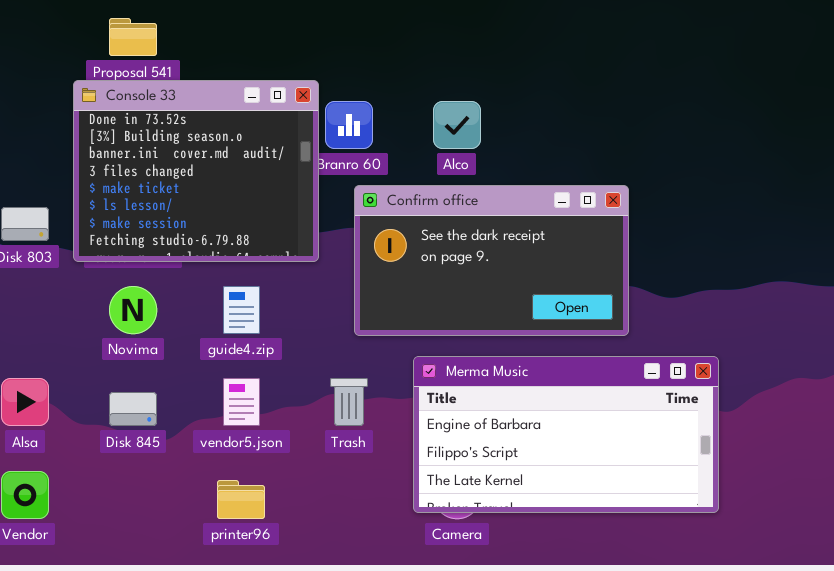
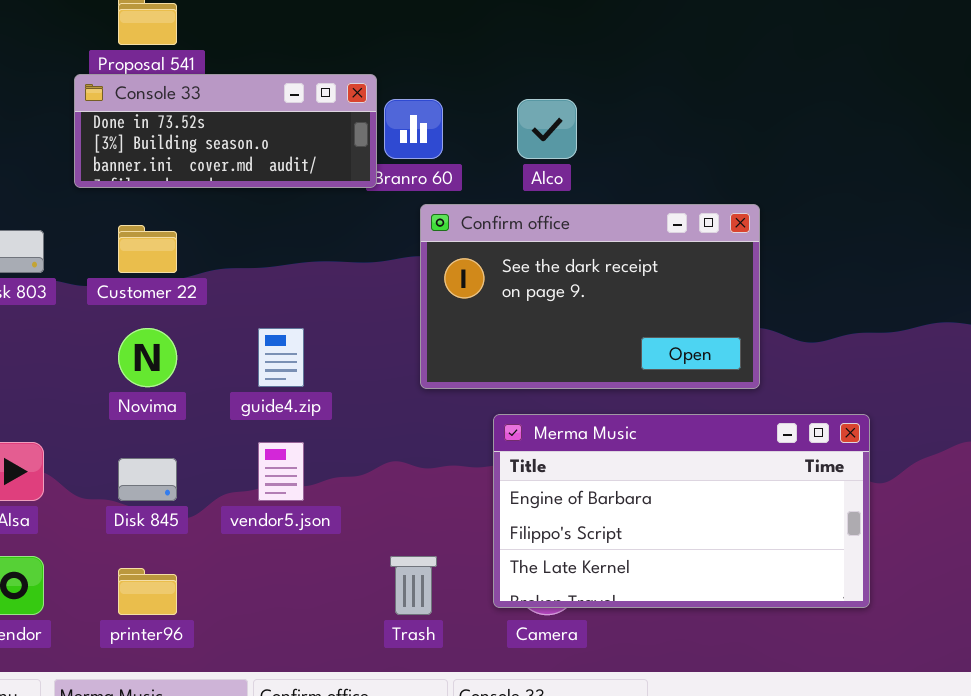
Console 33: [73,80,319,262] -> [74,74,377,188], resized
Trash: [330,378,368,426] -> [390,556,437,615], moved
printer96: [217,480,265,519] -> [118,568,177,615], moved

